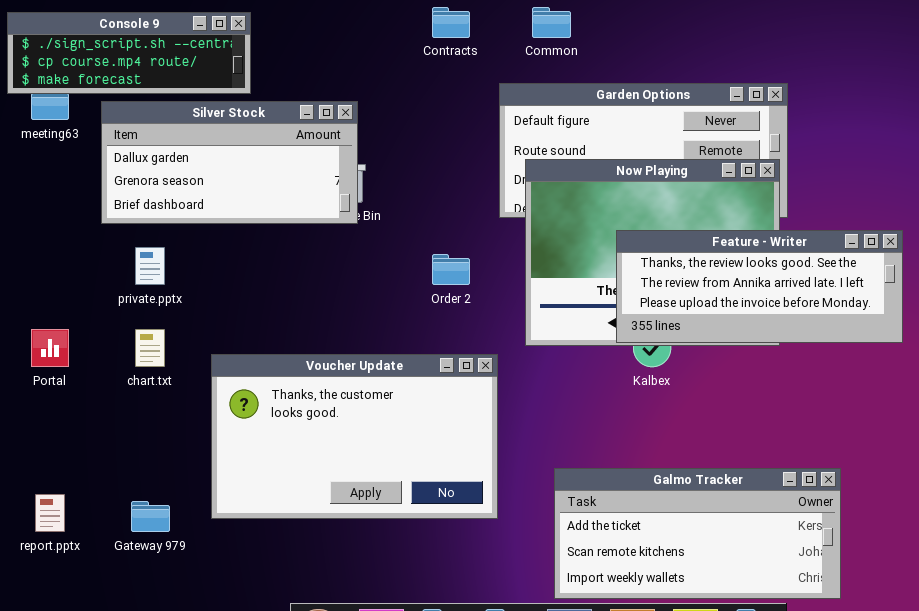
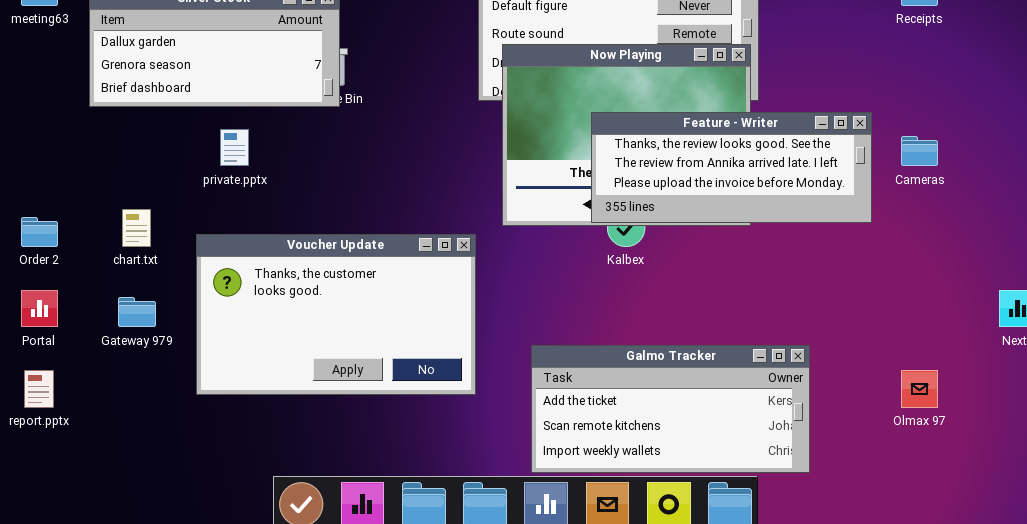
private.pptx: [135,247,165,285] -> [220,129,249,166], moved
Order 2: [432,254,470,285] -> [21,217,58,247], moved
Portal: [31,329,69,367] -> [21,290,58,327], moved
Gateway 979: [131,501,170,532] -> [118,297,156,327], moved

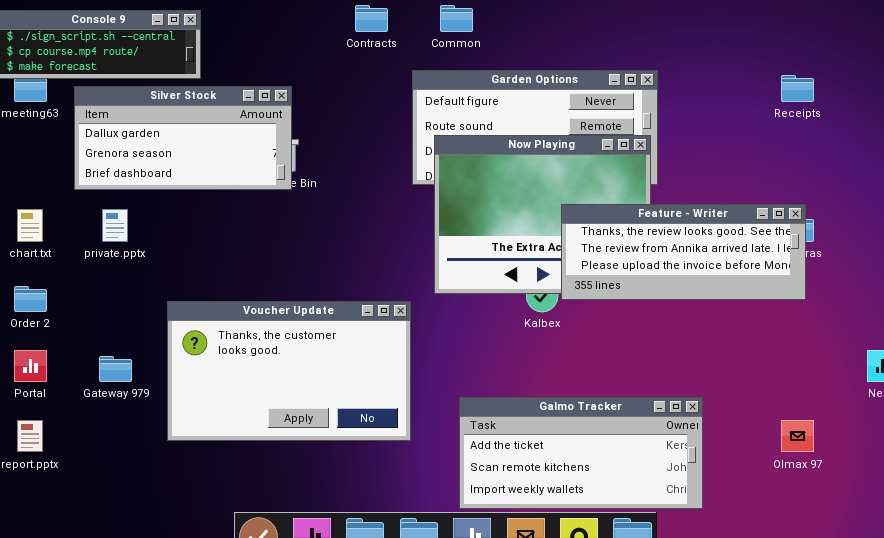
Feature - Writer: [591,112,872,223] -> [561,204,806,300], moved
private.pptx: [220,129,249,166] -> [102,209,128,242], moved
chart.txt: [122,209,151,247] -> [17,209,43,242], moved

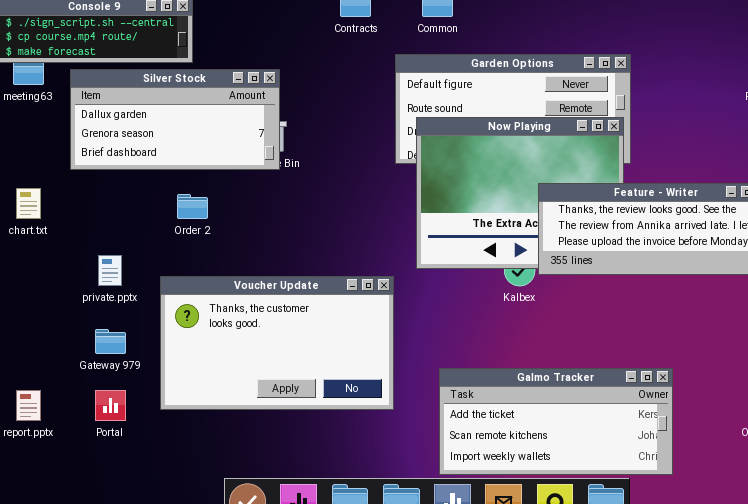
private.pptx: [102,209,128,242] -> [98,255,122,286], moved
Order 2: [14,286,47,312] -> [177,194,208,219], moved
Portal: [14,350,47,382] -> [95,390,126,421], moved

